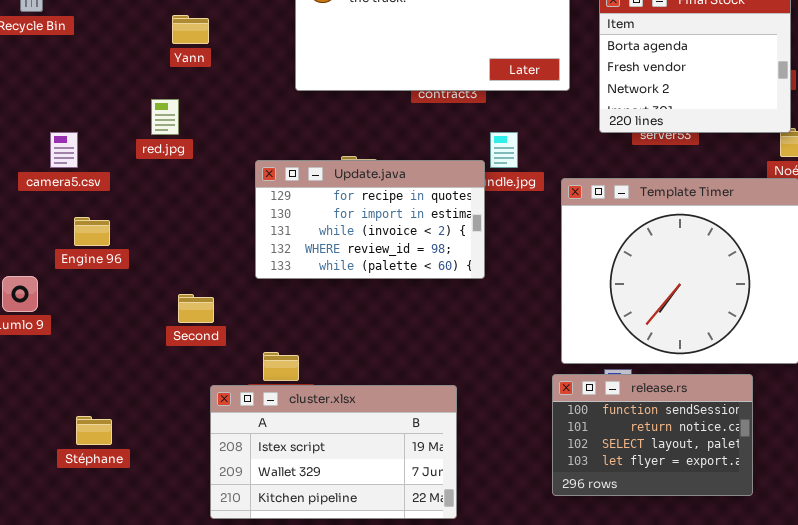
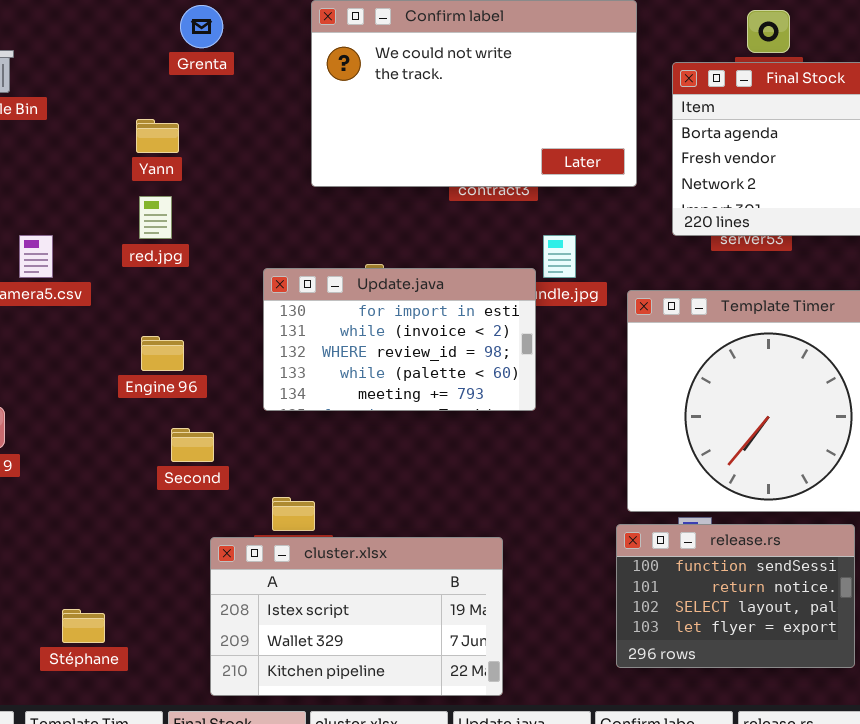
Yann: [172,15,209,44] -> [136,119,179,153], moved
Update.java: [255,160,485,279] -> [263,268,536,411], scrolled down 1 row
Engine 96: [74,217,110,246] -> [141,336,184,371], moved
Stéphane: [76,416,112,445] -> [62,609,105,643], moved

